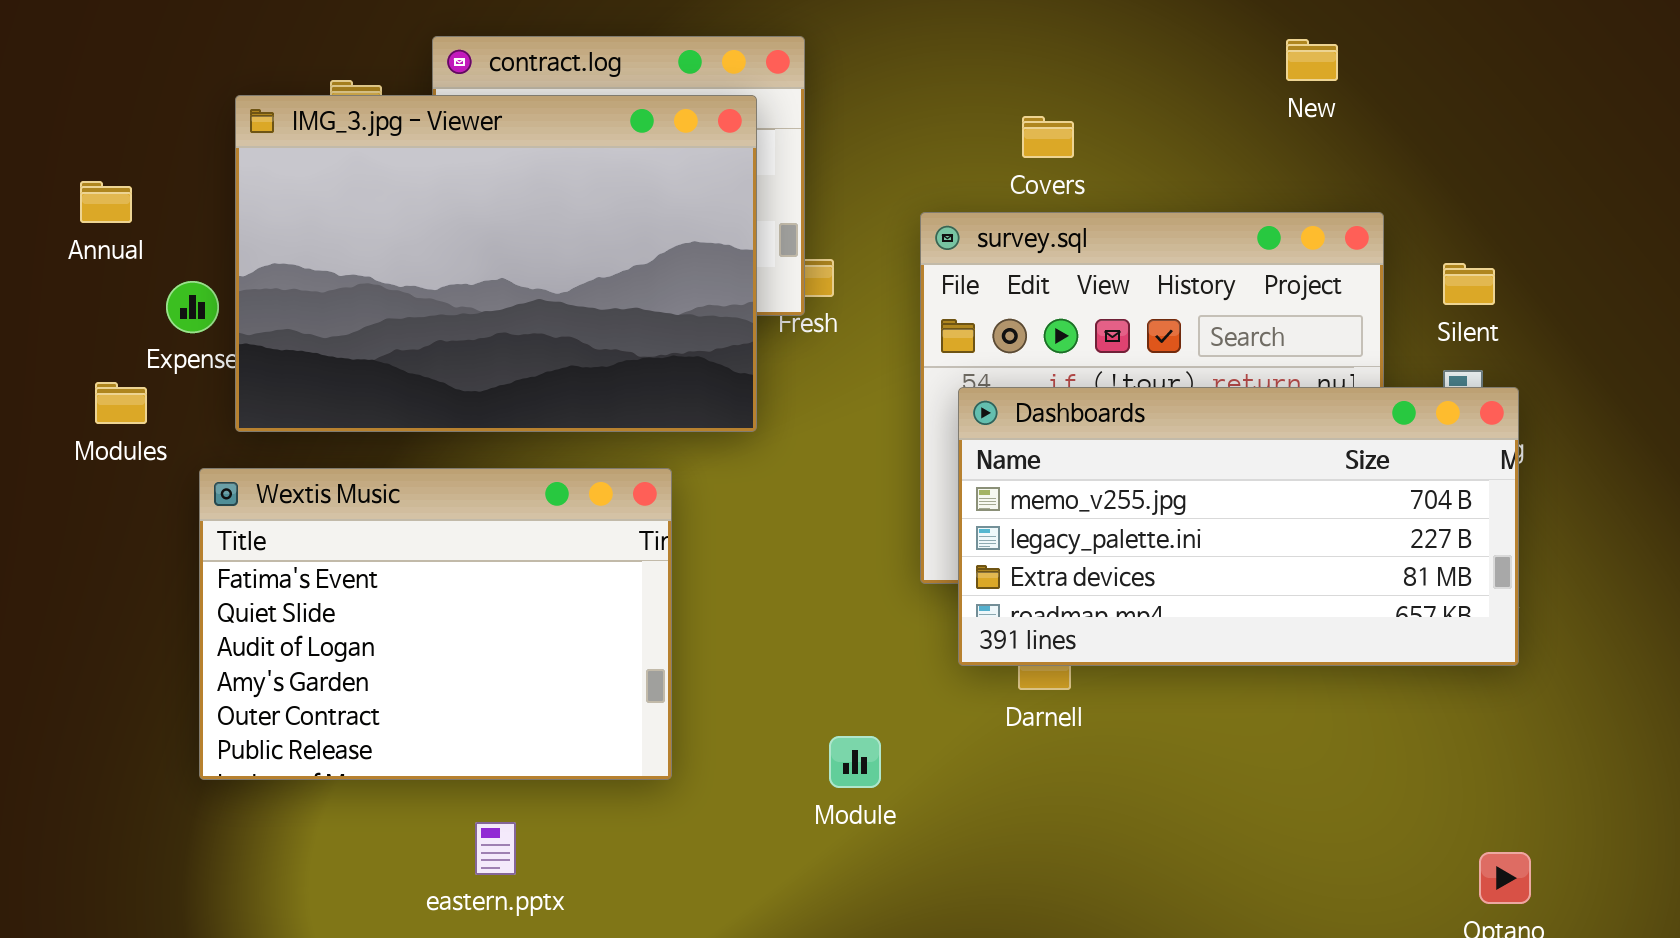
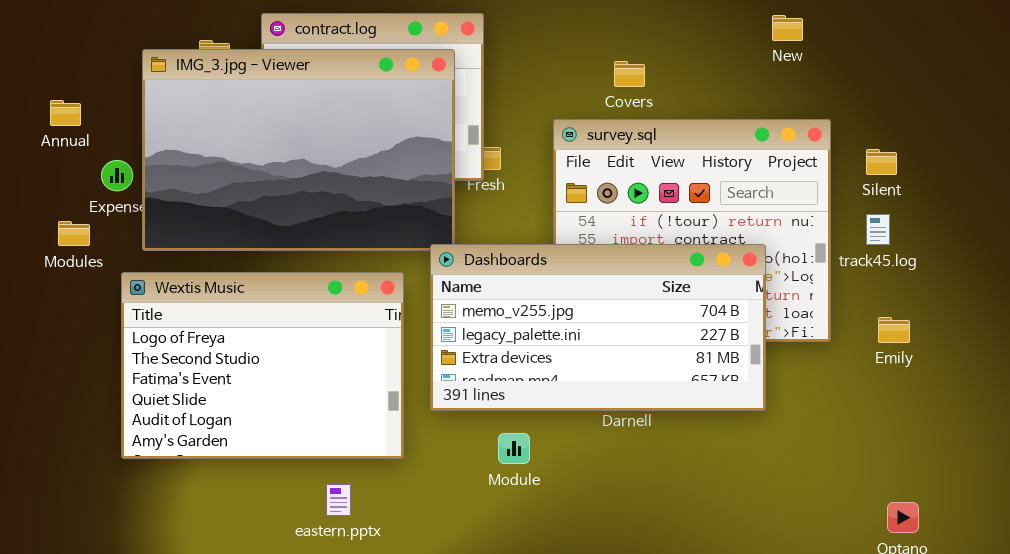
Dashboards: [958,387,1519,666] -> [430,244,766,411], moved
Wextis Music: [199,468,672,780] -> [121,272,404,459], scrolled up 2 rows
eastern.pptx: [475,822,516,875] -> [326,484,351,516], moved

